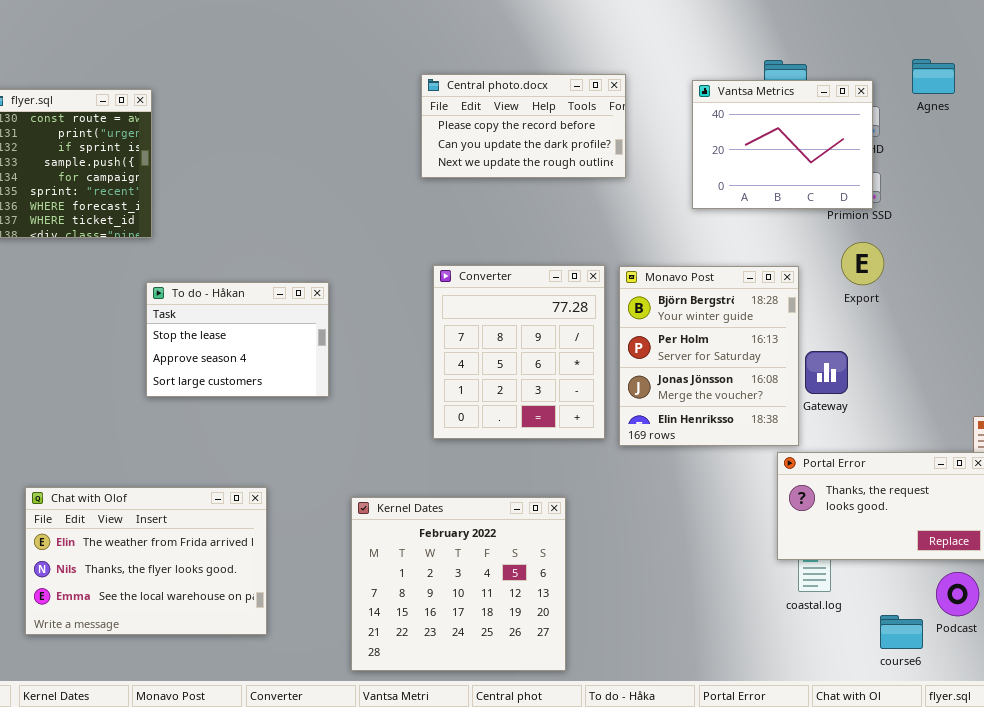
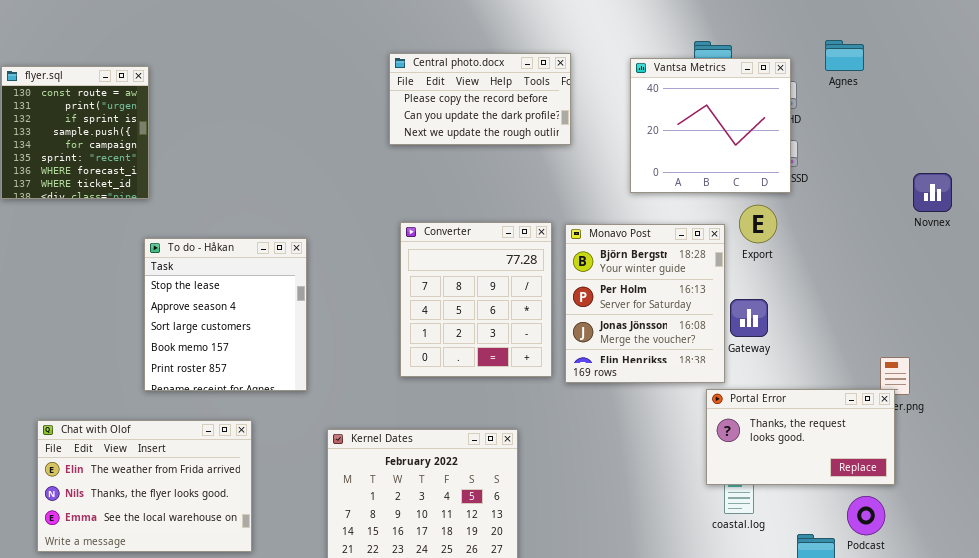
Vantsa Metrics: [692,80,873,209] -> [630,58,791,193], resized
Export: [841,242,884,285] -> [739,205,777,243], moved
To do - Håkan: [146,282,329,397] -> [144,238,307,391], resized

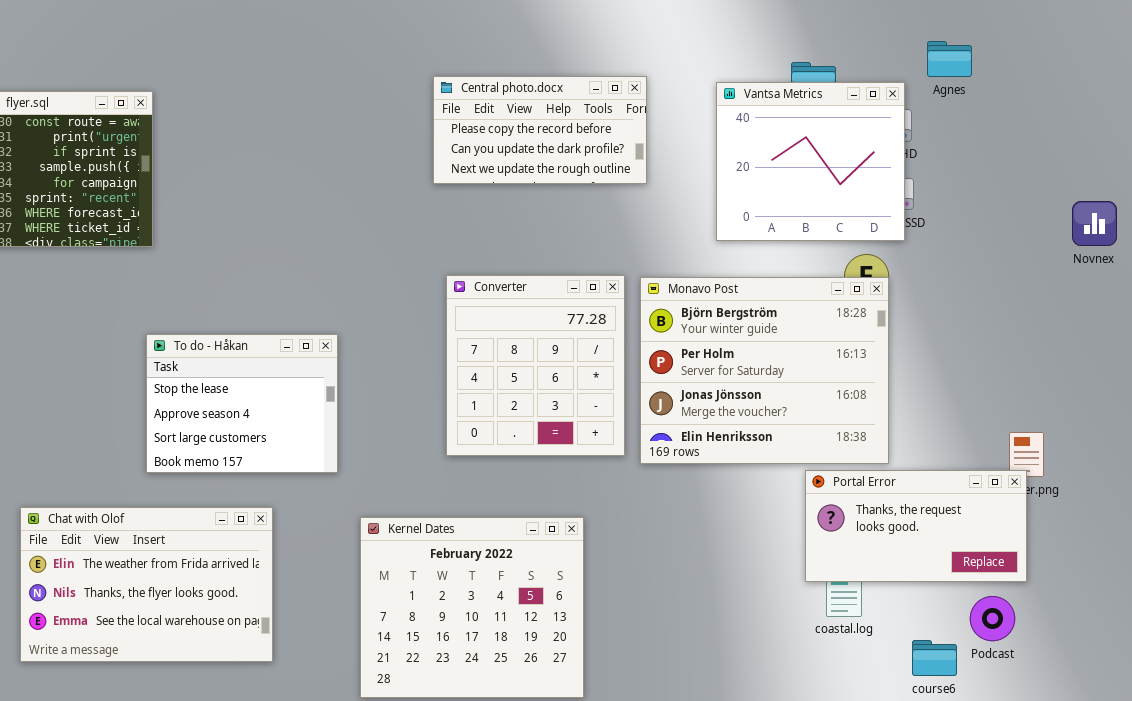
Agnes: [825,40,864,71] -> [927,41,972,77], moved
Novnex: [913,173,952,212] -> [1072,201,1117,246], moved
Monavo Post: [565,224,725,383] -> [640,277,889,464], resized
To do - Håkan: [144,238,307,391] -> [146,334,338,473], resized

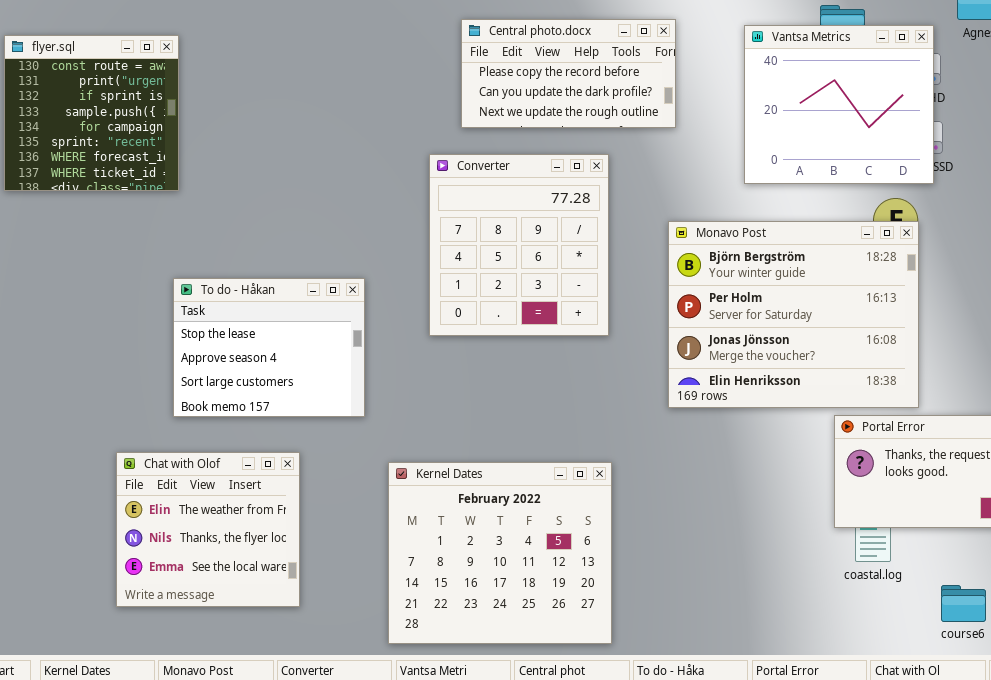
Converter: [446,275,625,456] -> [429,154,609,336], moved
Chat with Olof: [20,507,273,662] -> [116,452,300,607], resized

